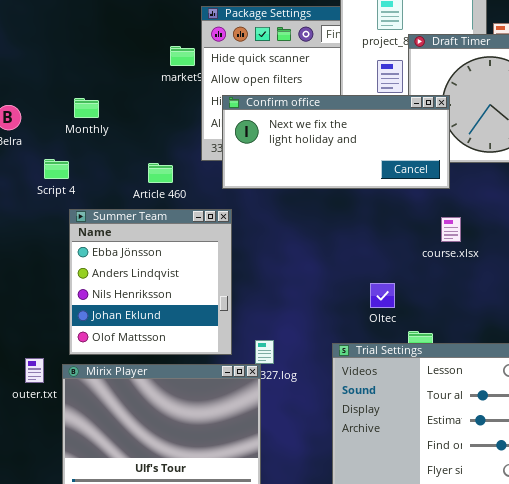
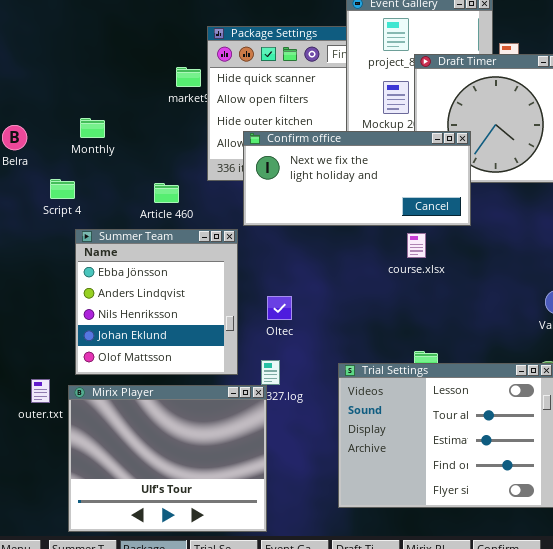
Confirm office: [222,95,450,189] -> [243,131,471,226], moved
course.xlsx: [441,217,461,242] -> [407,233,426,258], moved
Oltec: [370,283,395,308] -> [267,296,292,320], moved

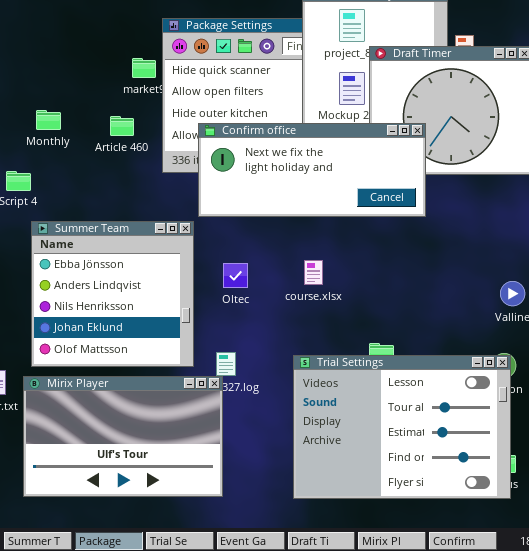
Article 460: [154,183,179,203] -> [110,116,134,136], moved
course.xlsx: [407,233,426,258] -> [304,260,323,285], moved
Oltec: [267,296,292,320] -> [223,263,248,288], moved
Mirix Player: [68,385,267,532] -> [23,376,223,497], resized

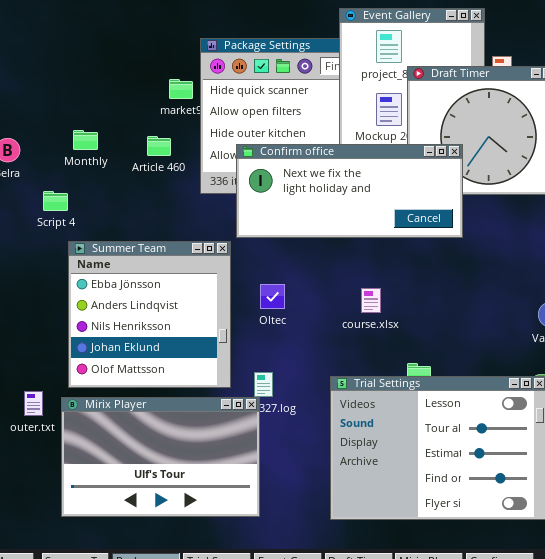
course.xlsx: [304,260,323,285] -> [361,288,381,313], moved

